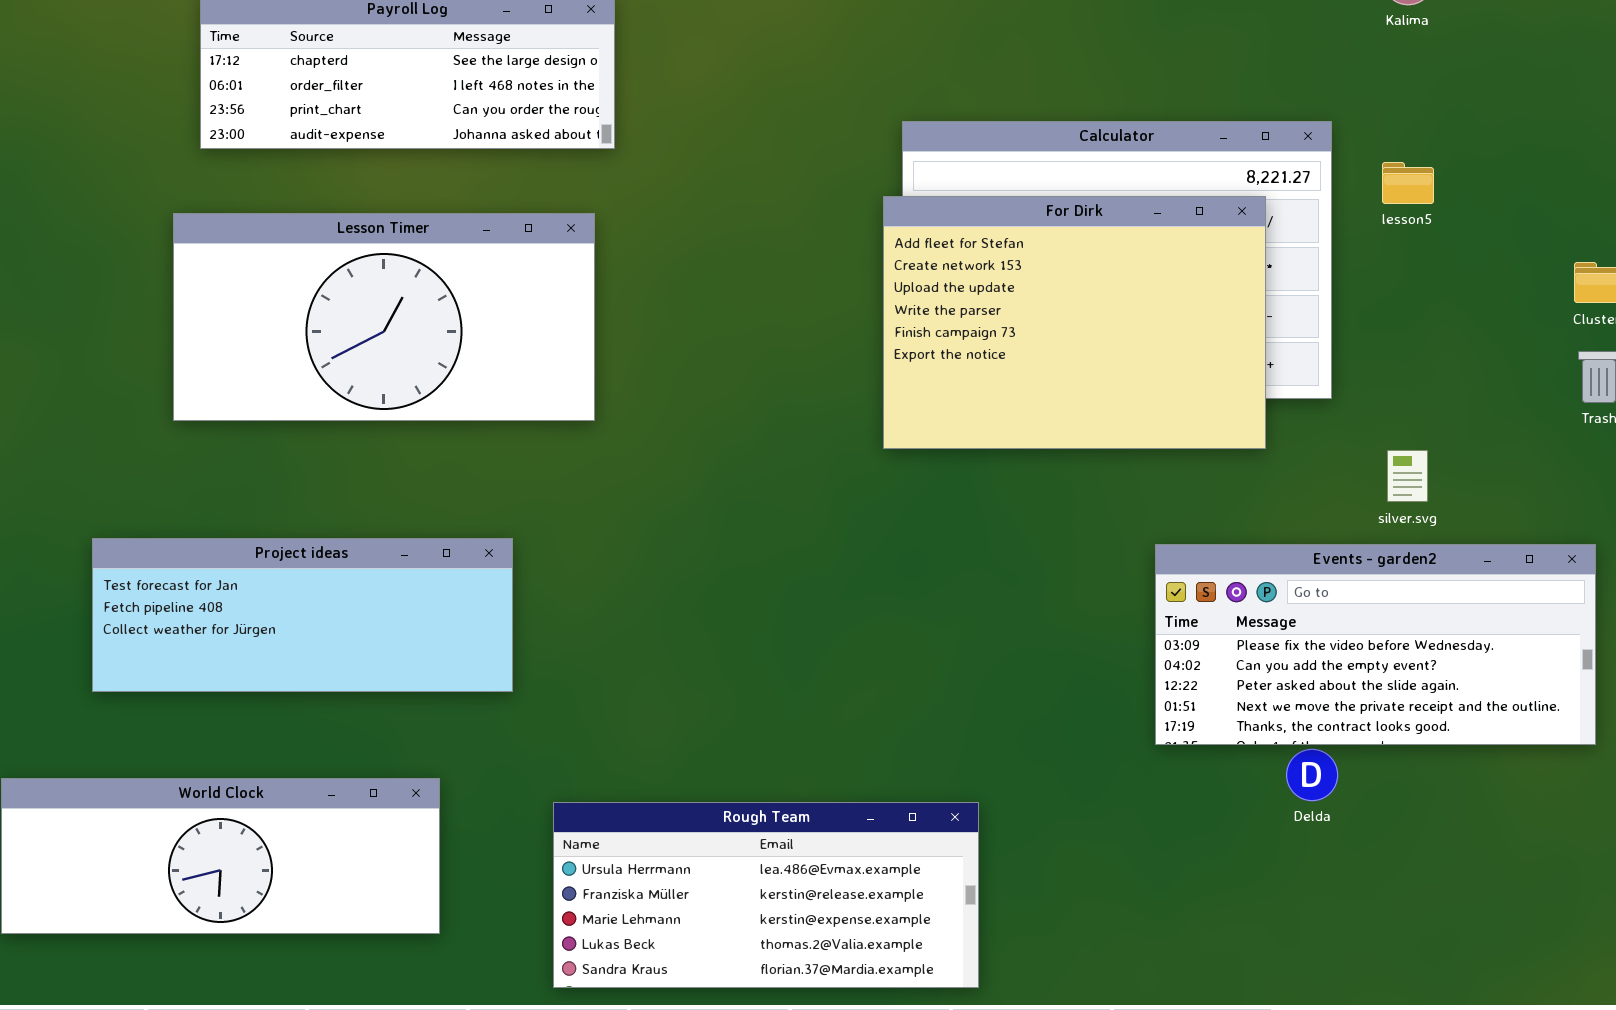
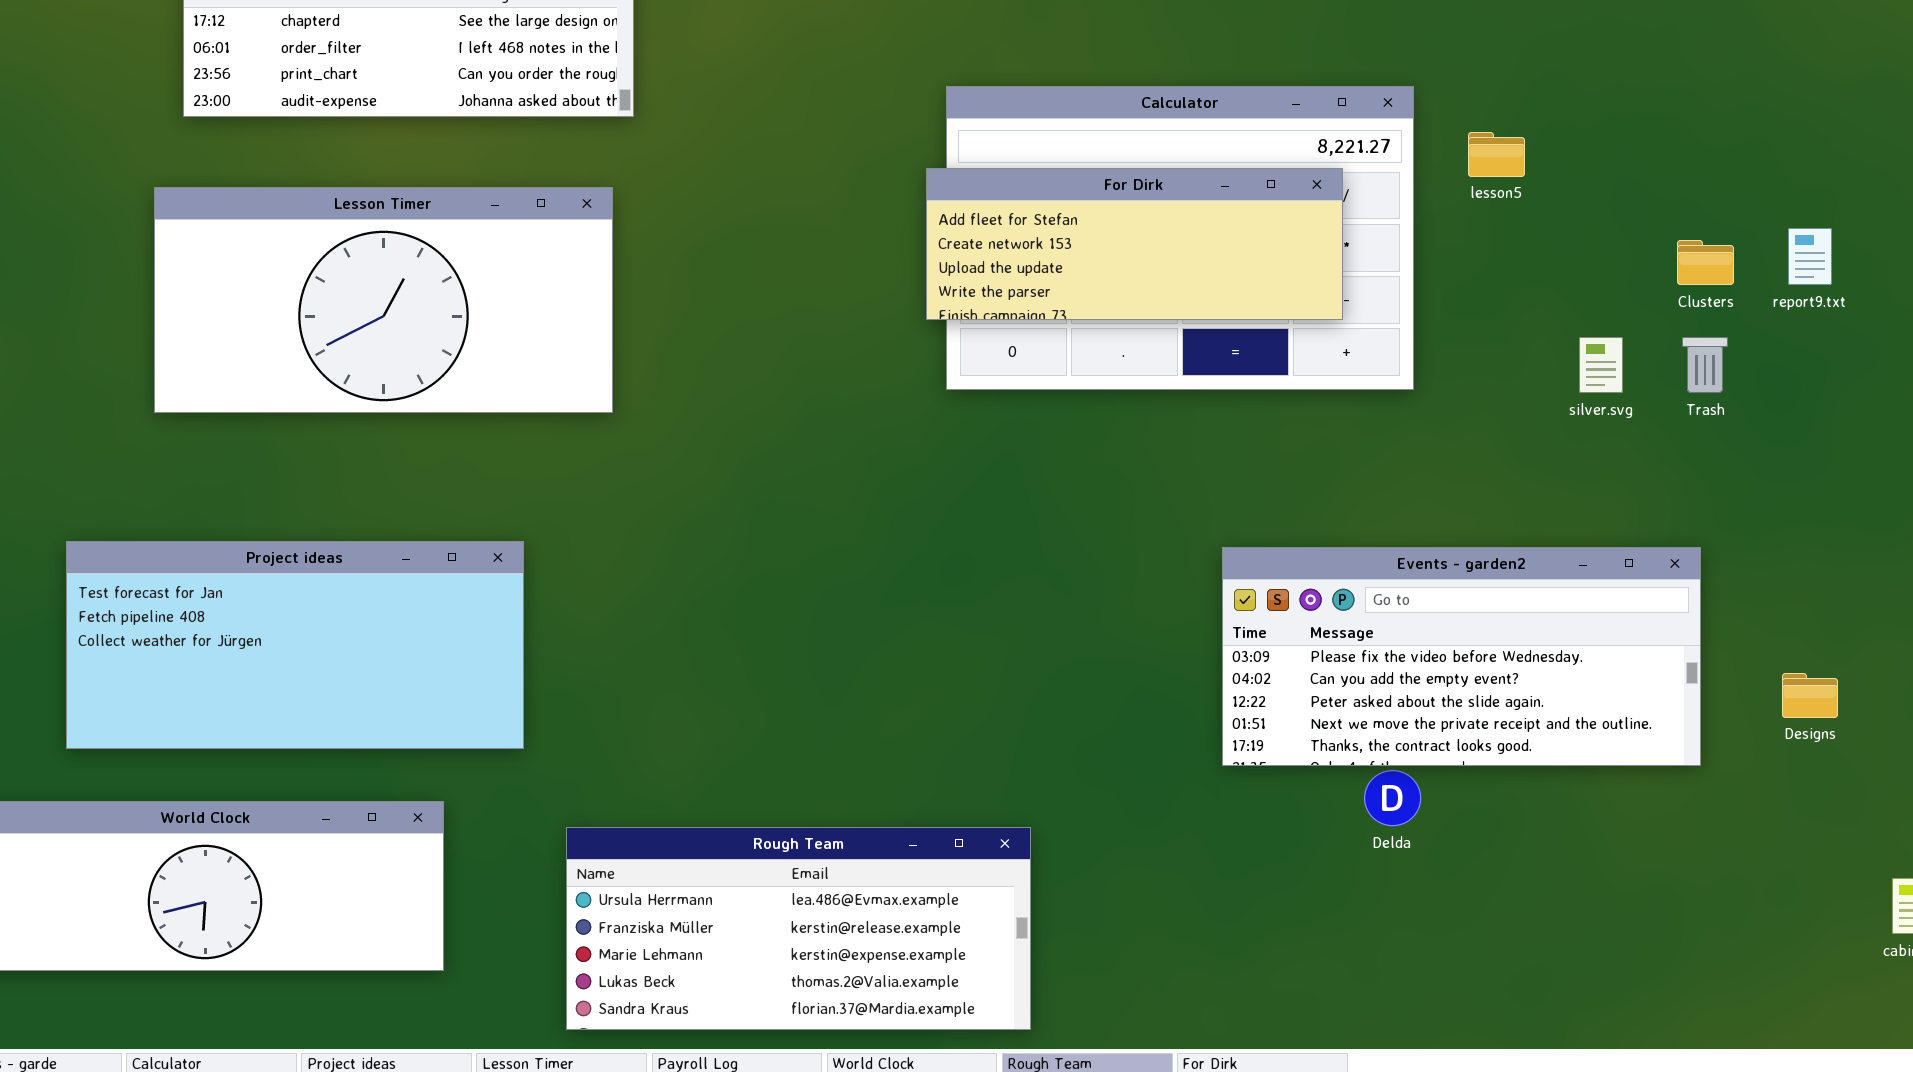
For Dirk: [883,196,1266,449] -> [926,168,1343,320], resized
silver.svg: [1387,450,1428,502] -> [1579,337,1623,393], moved
Project ideas: [92,538,513,692] -> [66,541,524,749], resized

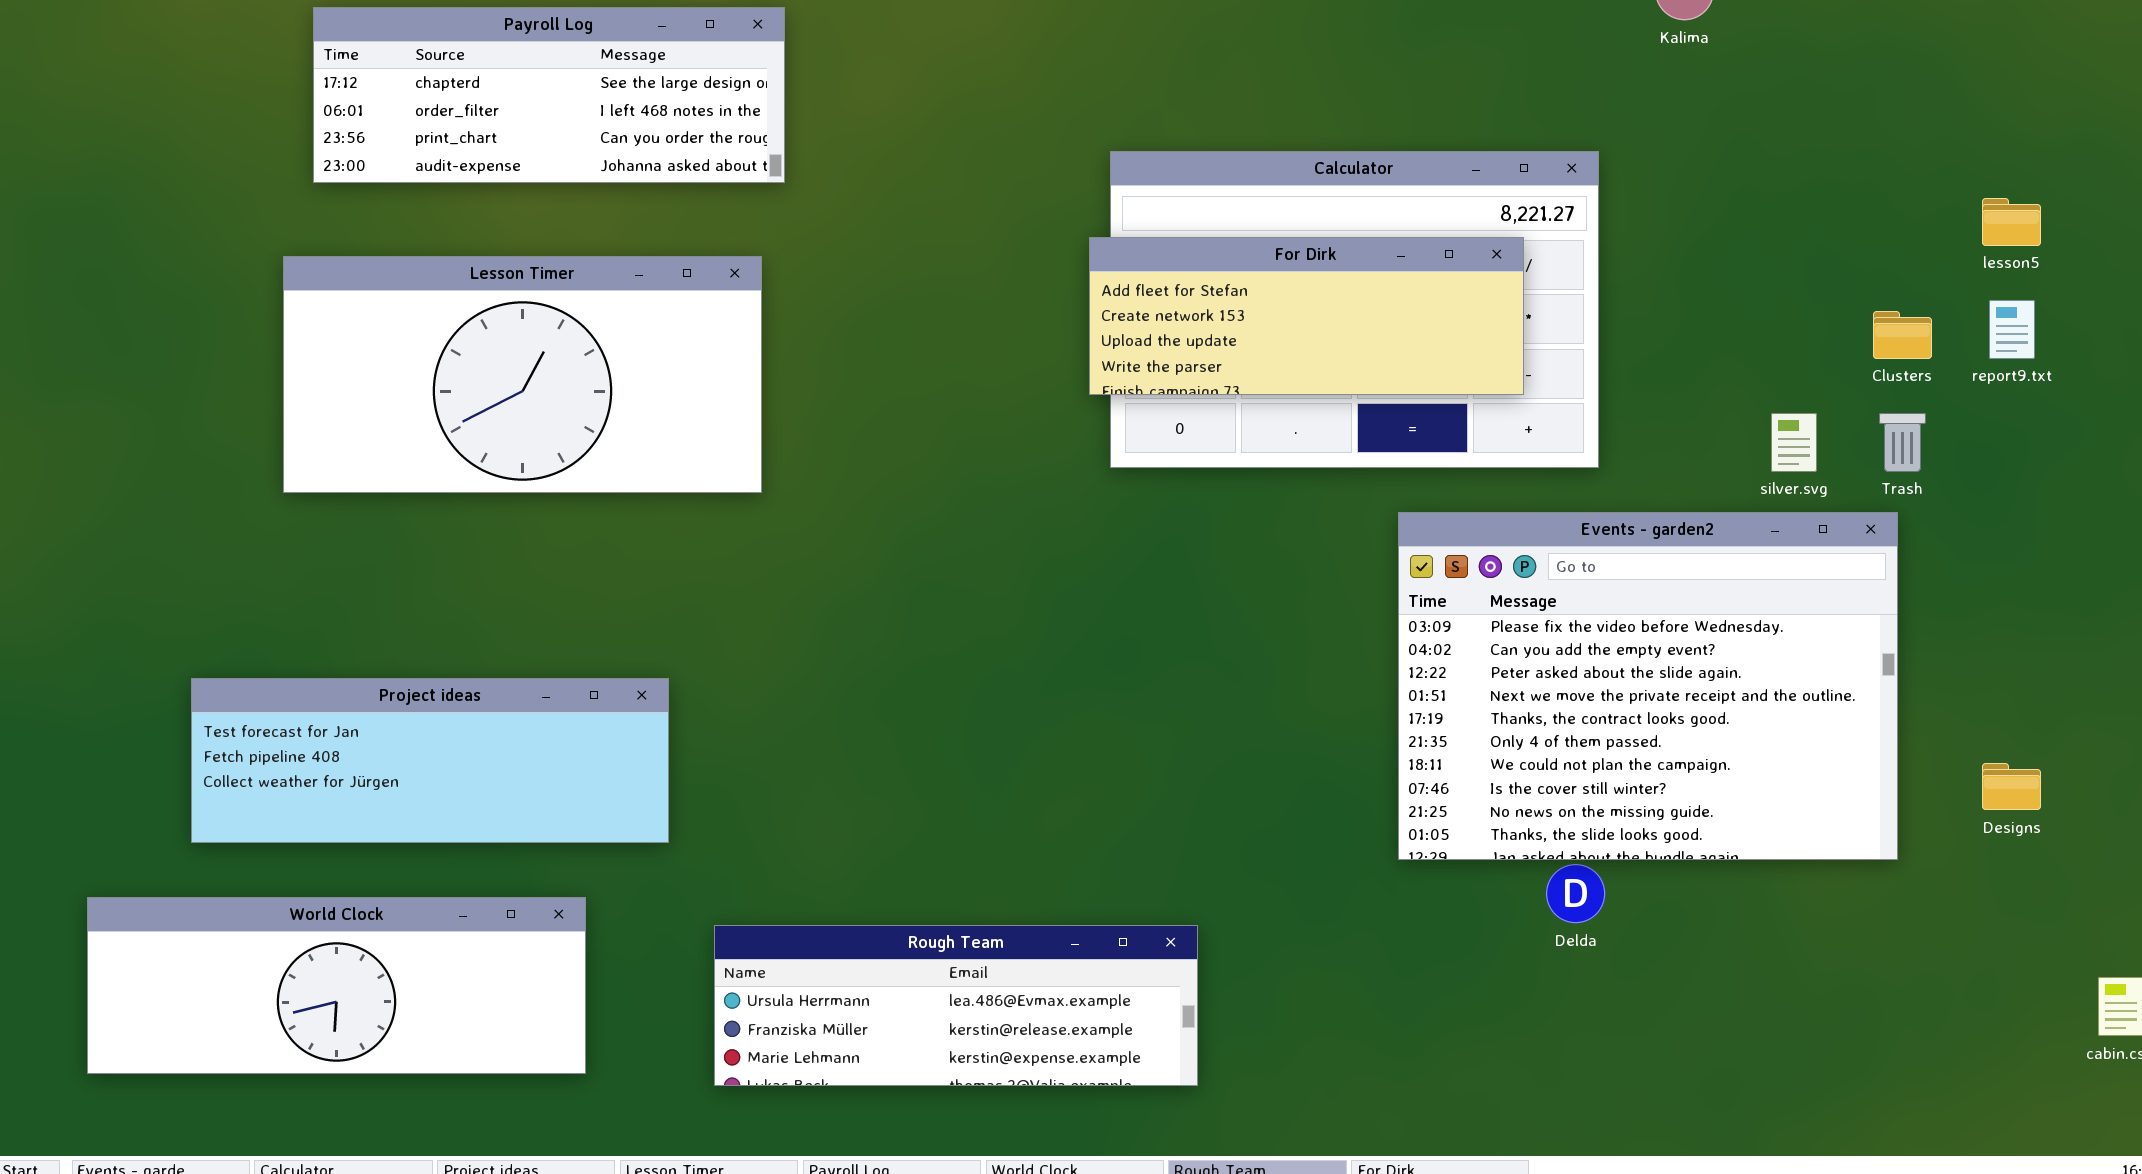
lesson5: [1468,132,1525,177] -> [1982,198,2041,246], moved
Project ideas: [66,541,524,749] -> [191,678,669,843], resized
Events - garden2: [1222,547,1701,766] -> [1398,512,1898,860], resized
Rough Team: [566,827,1031,1030] -> [714,925,1198,1086], resized

